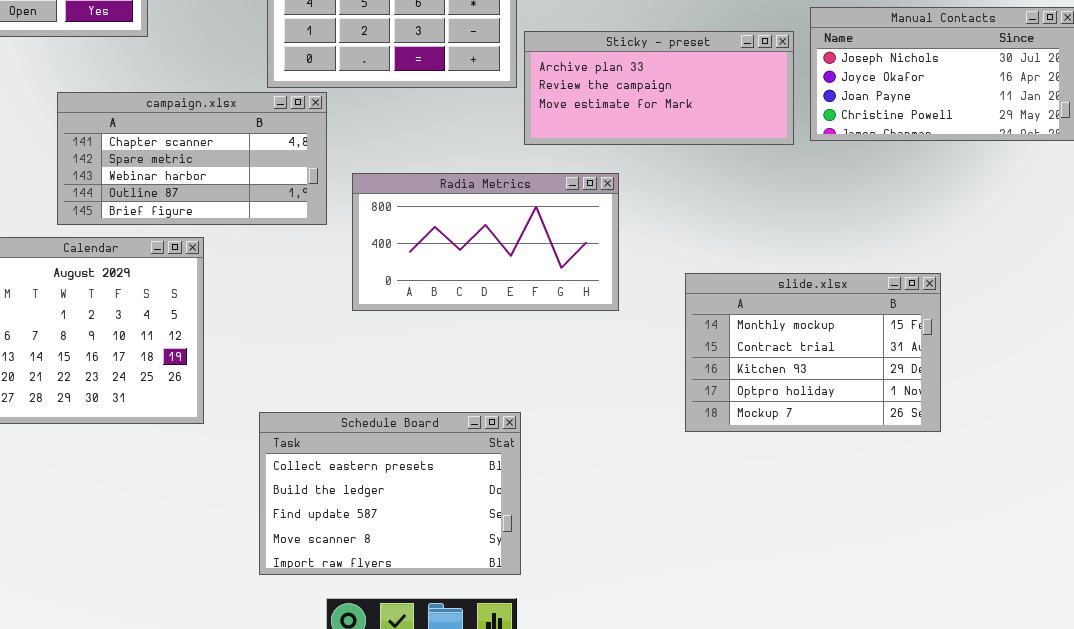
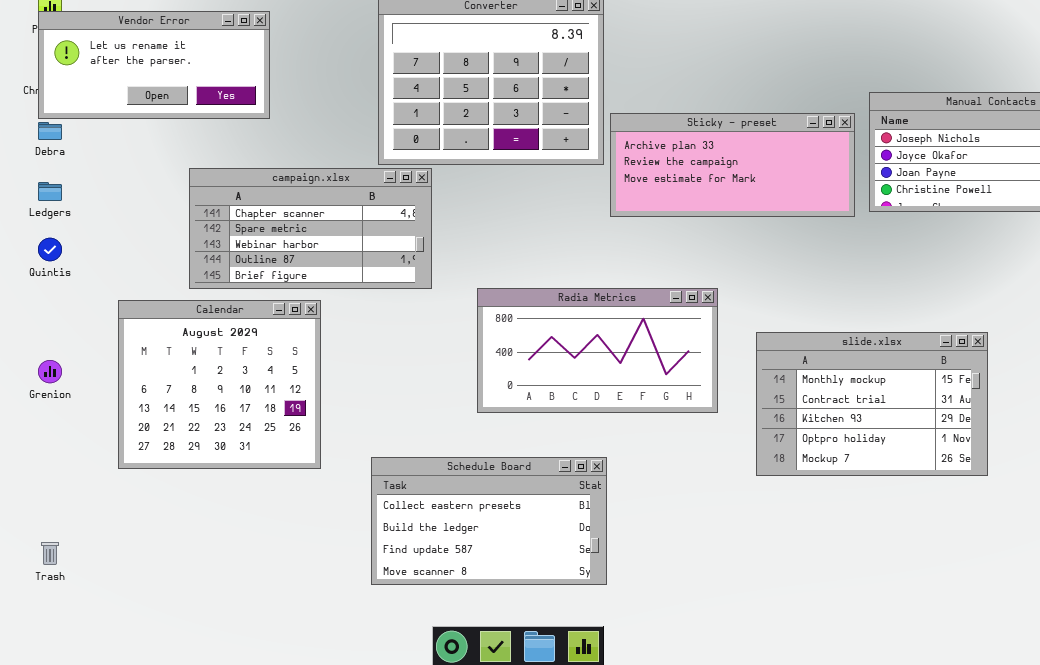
Radia Metrics: [352,173,619,311] -> [477,288,718,413], moved
Schedule Board: [259,412,521,575] -> [371,457,607,585], resized

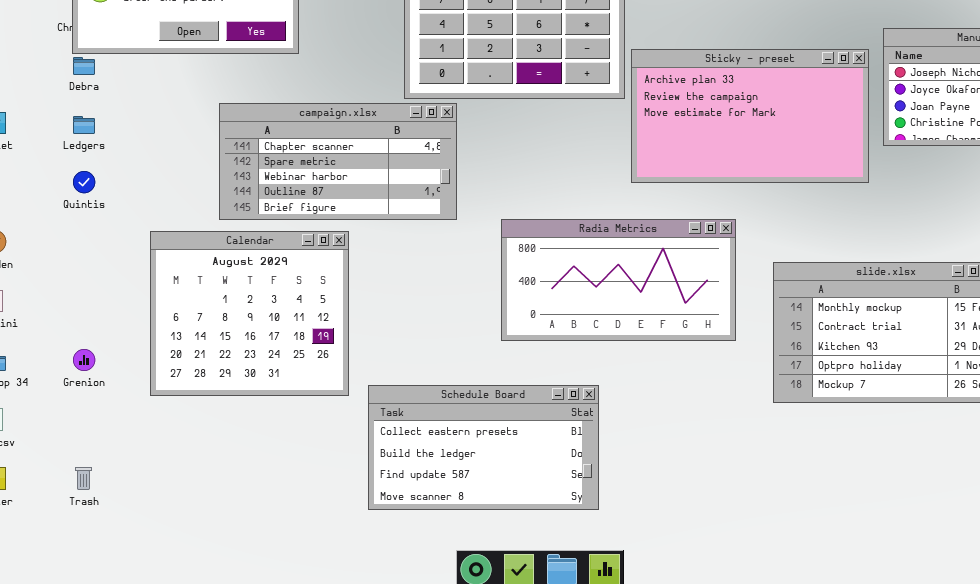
Sticky - preset: [610,113,855,217] -> [631,49,869,183], resized
Grenion: [38,360,62,383] -> [73,349,95,371], moved
Schedule Board: [371,457,607,585] -> [368,385,599,510], moved

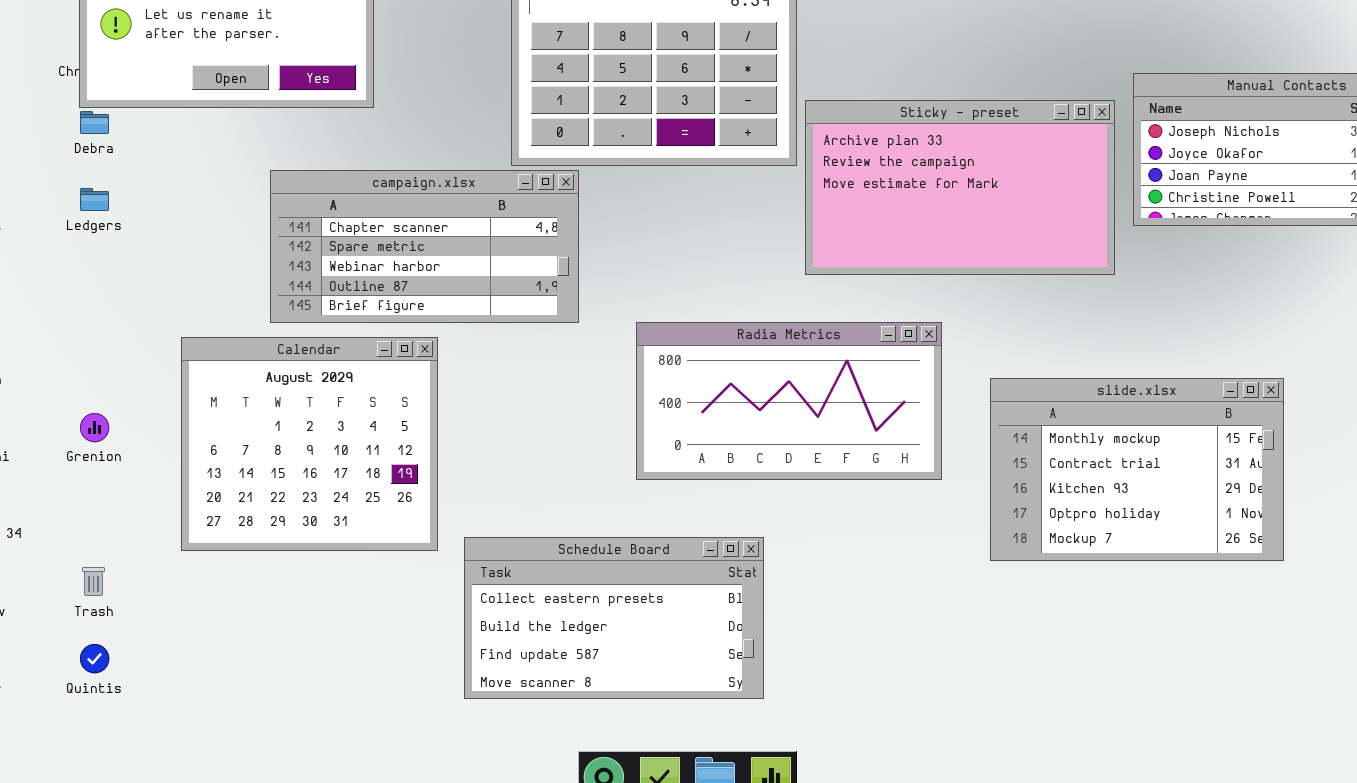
Quintis: [73,171,95,193] -> [80,644,109,673], moved
Grenion: [73,349,95,371] -> [80,413,109,442], moved
Trash: [75,467,92,490] -> [82,567,105,596], moved

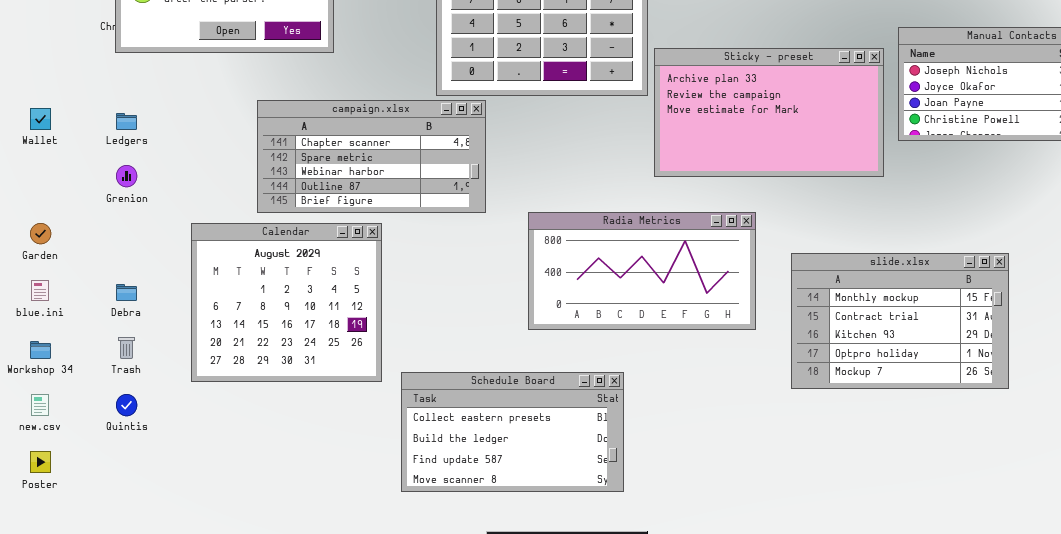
Debra: [80,111,109,134] -> [116,284,137,301], moved
Grenion: [80,413,109,442] -> [116,165,137,187], moved
Trash: [82,567,105,596] -> [118,337,135,359], moved
Quintis: [80,644,109,673] -> [116,394,137,416], moved

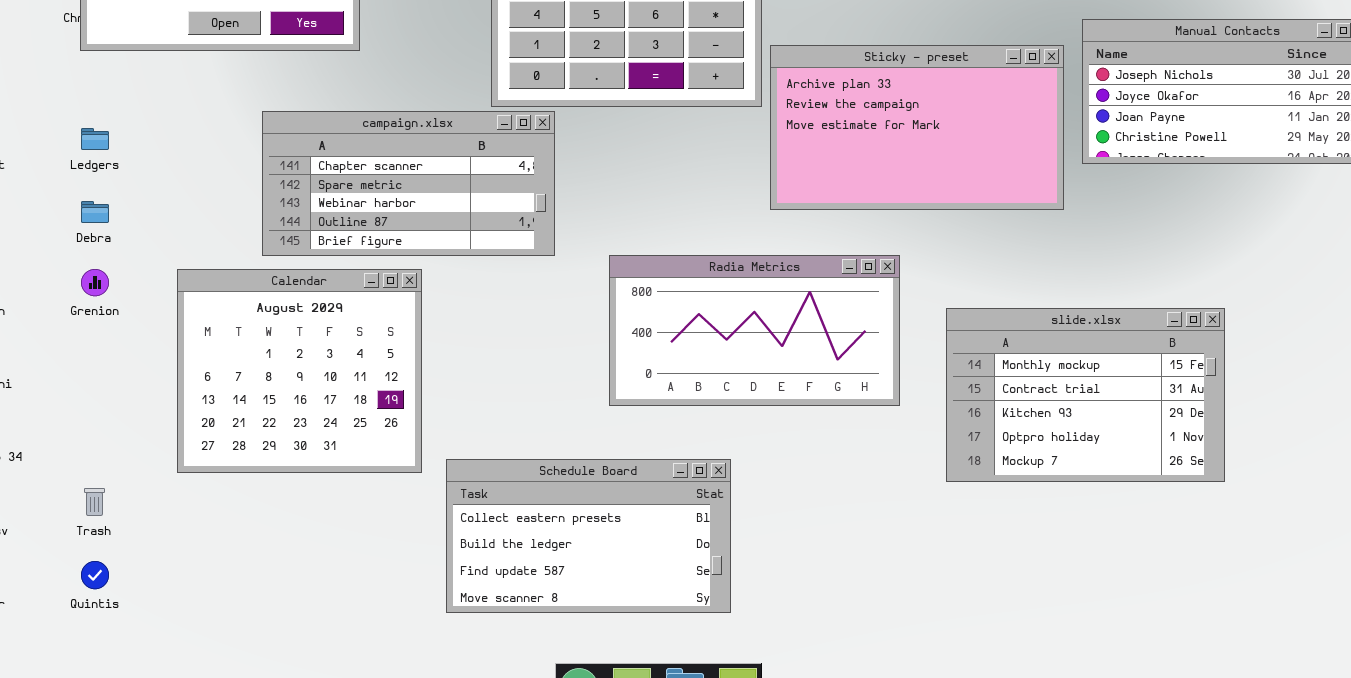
Grenion: [116,165,137,187] -> [81,269,109,296], moved
Debra: [116,284,137,301] -> [81,201,109,223], moved
Trash: [118,337,135,359] -> [84,488,105,516], moved
Quintis: [116,394,137,416] -> [81,561,109,589], moved

